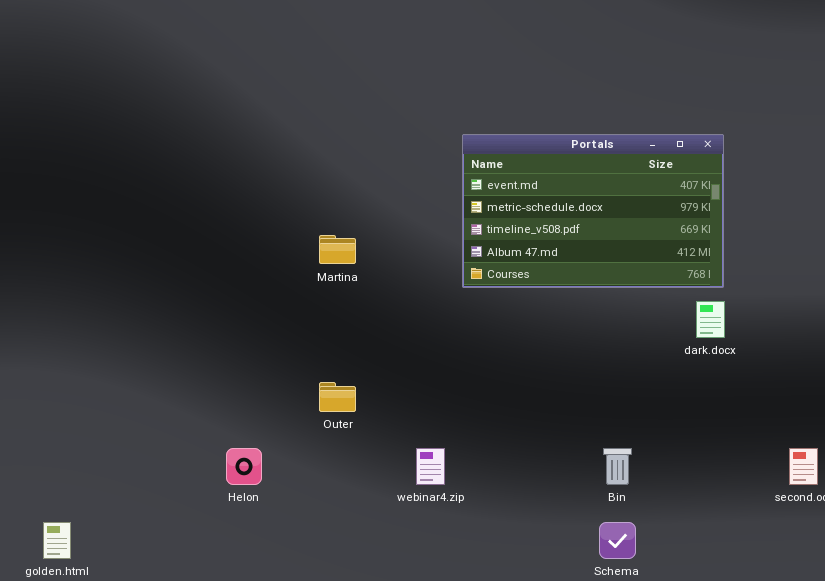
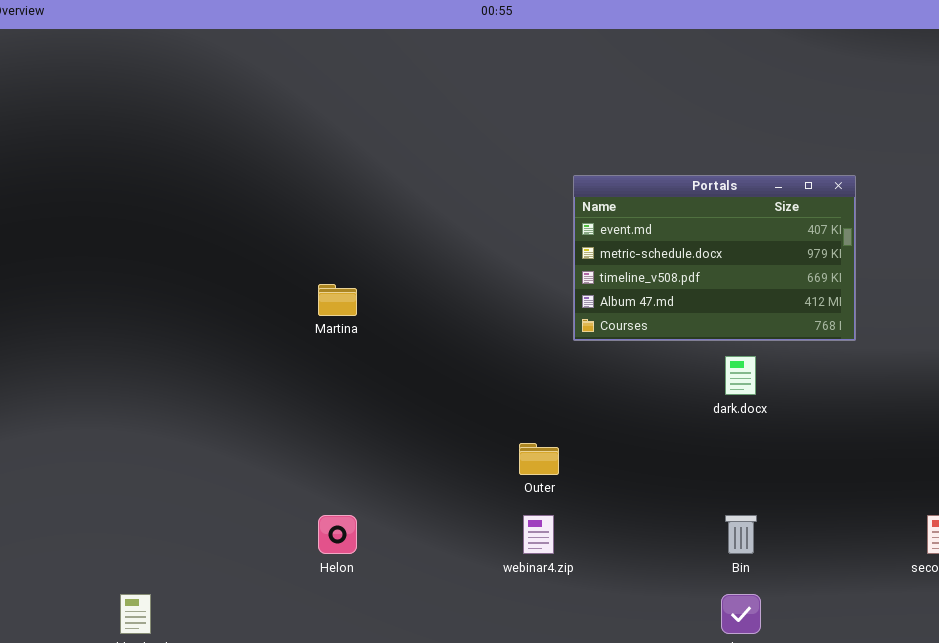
Martina: [319,235,356,264] -> [318,284,357,316], moved
dark.docx: [696,301,725,338] -> [725,356,756,395], moved
Outer: [319,382,356,412] -> [519,443,559,475], moved

